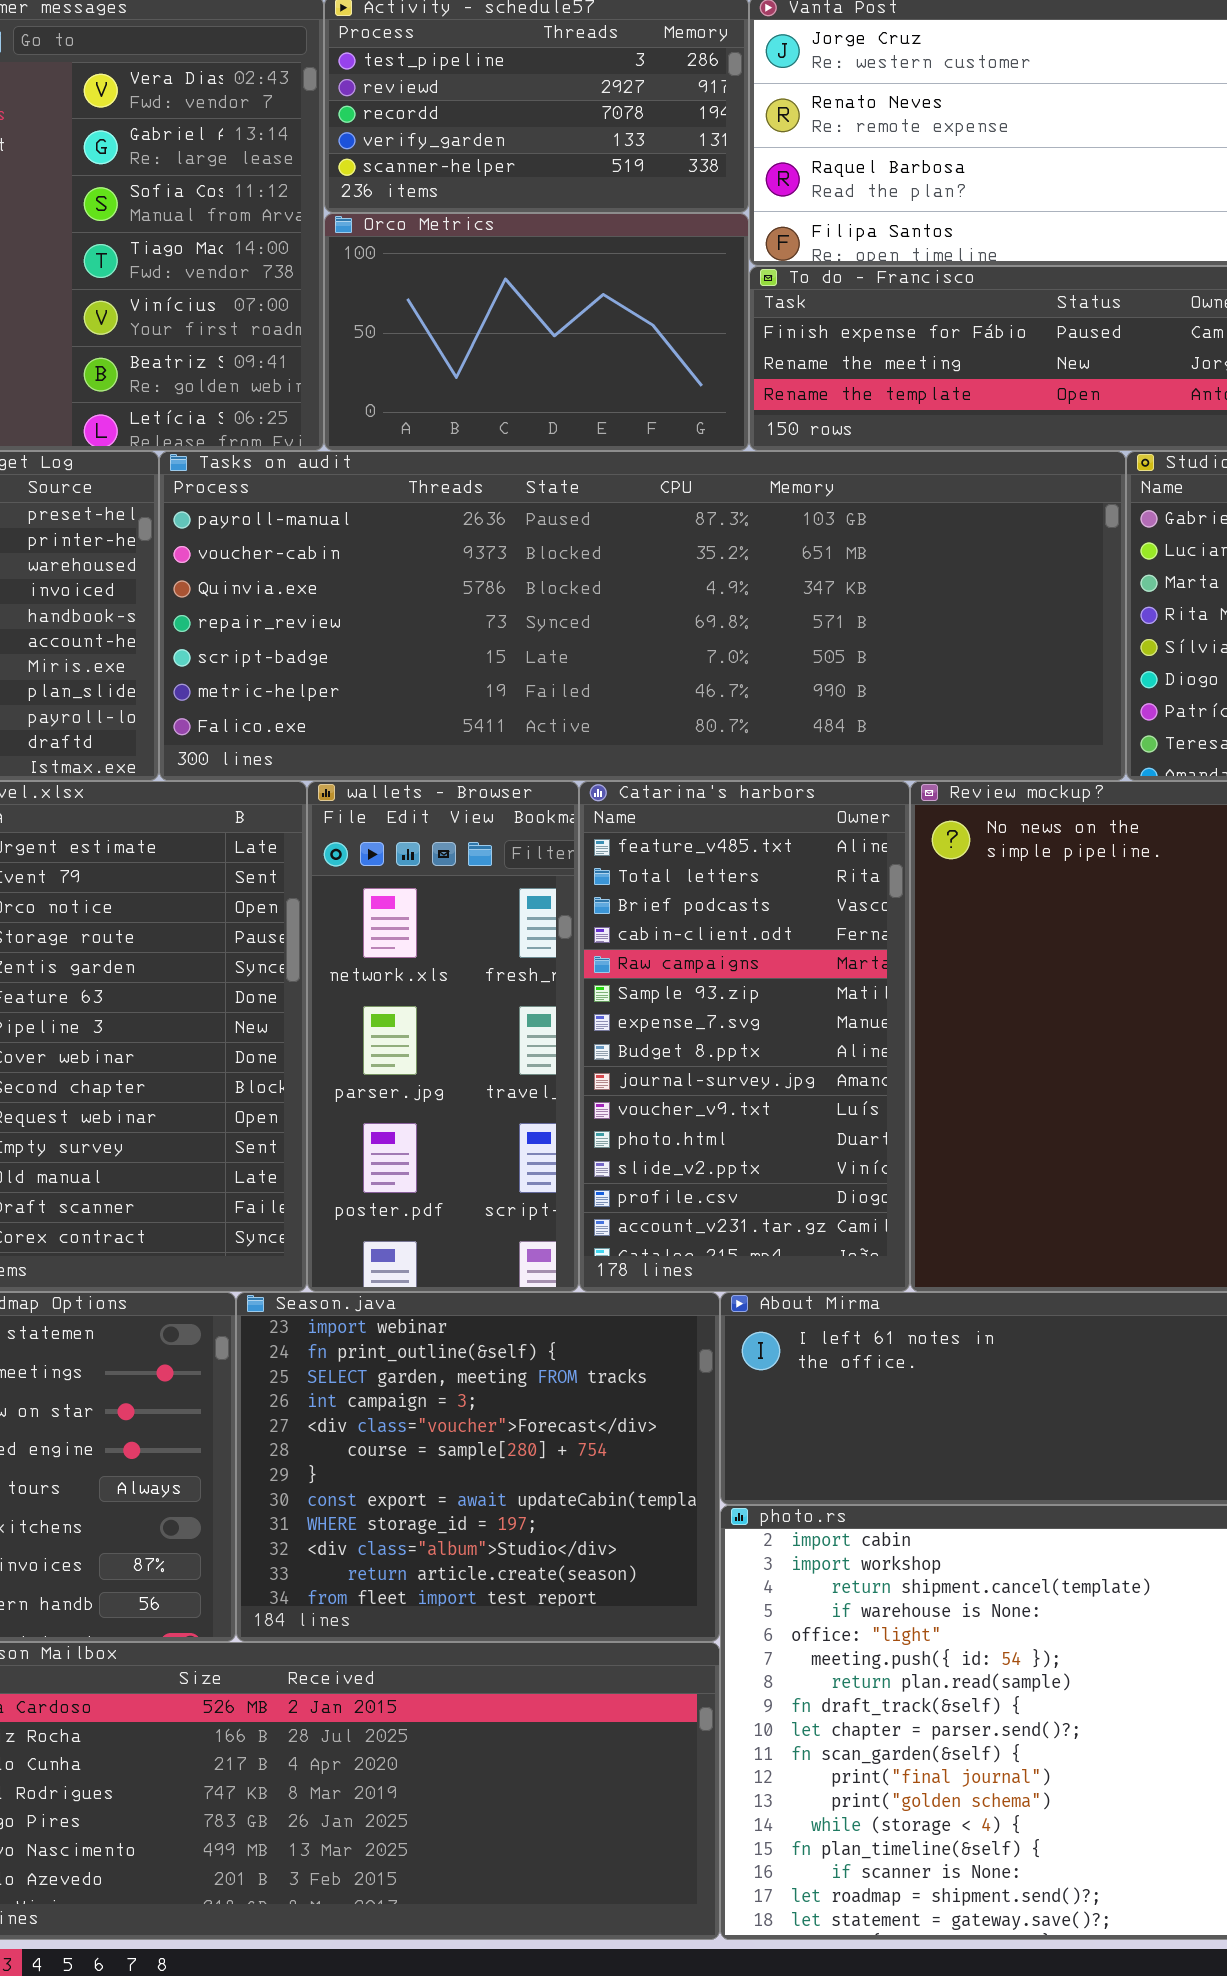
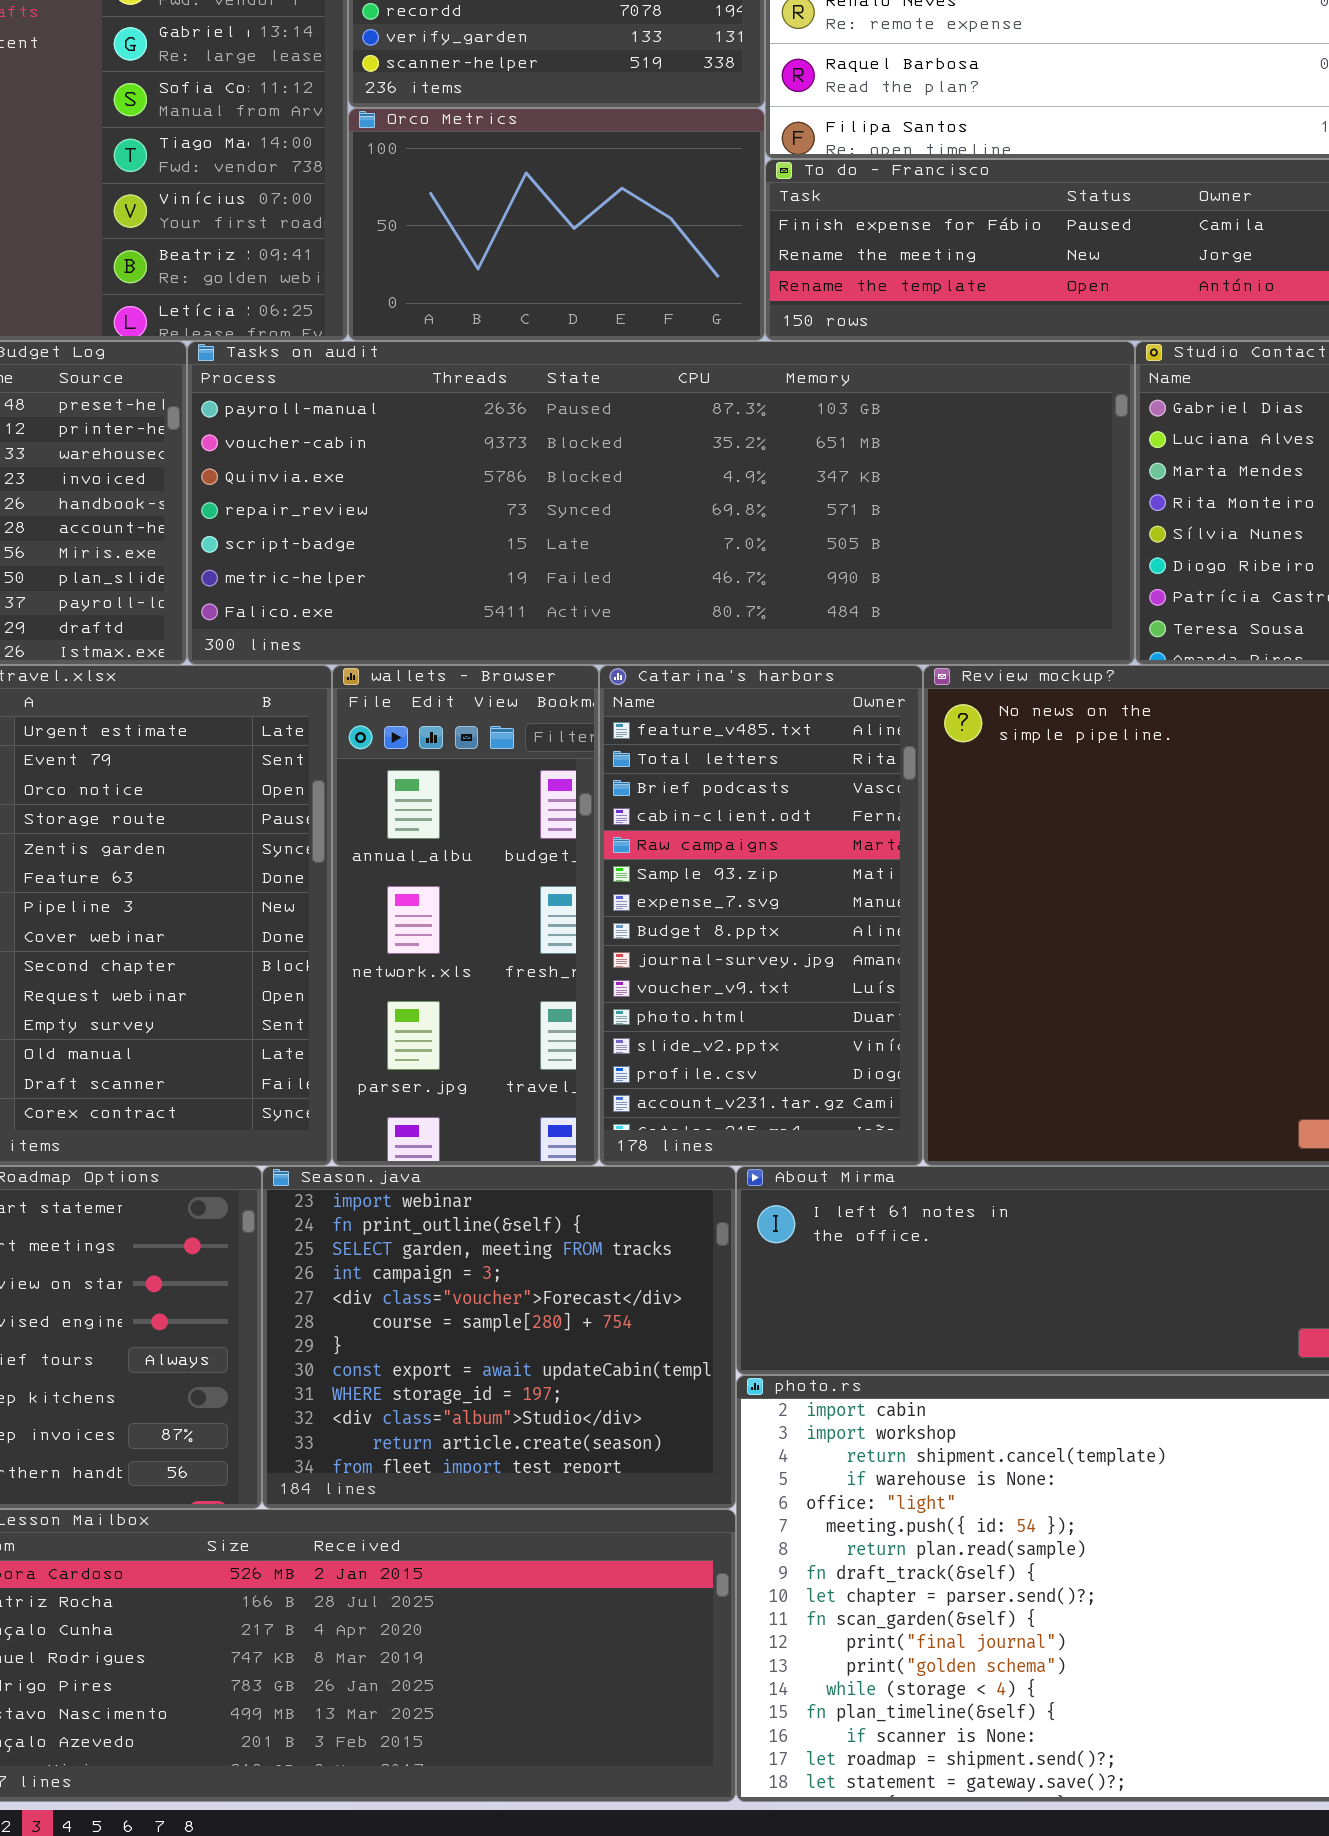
wallets - Browser: [307,781,579,1292] -> [332,665,599,1166], scrolled up 1 row

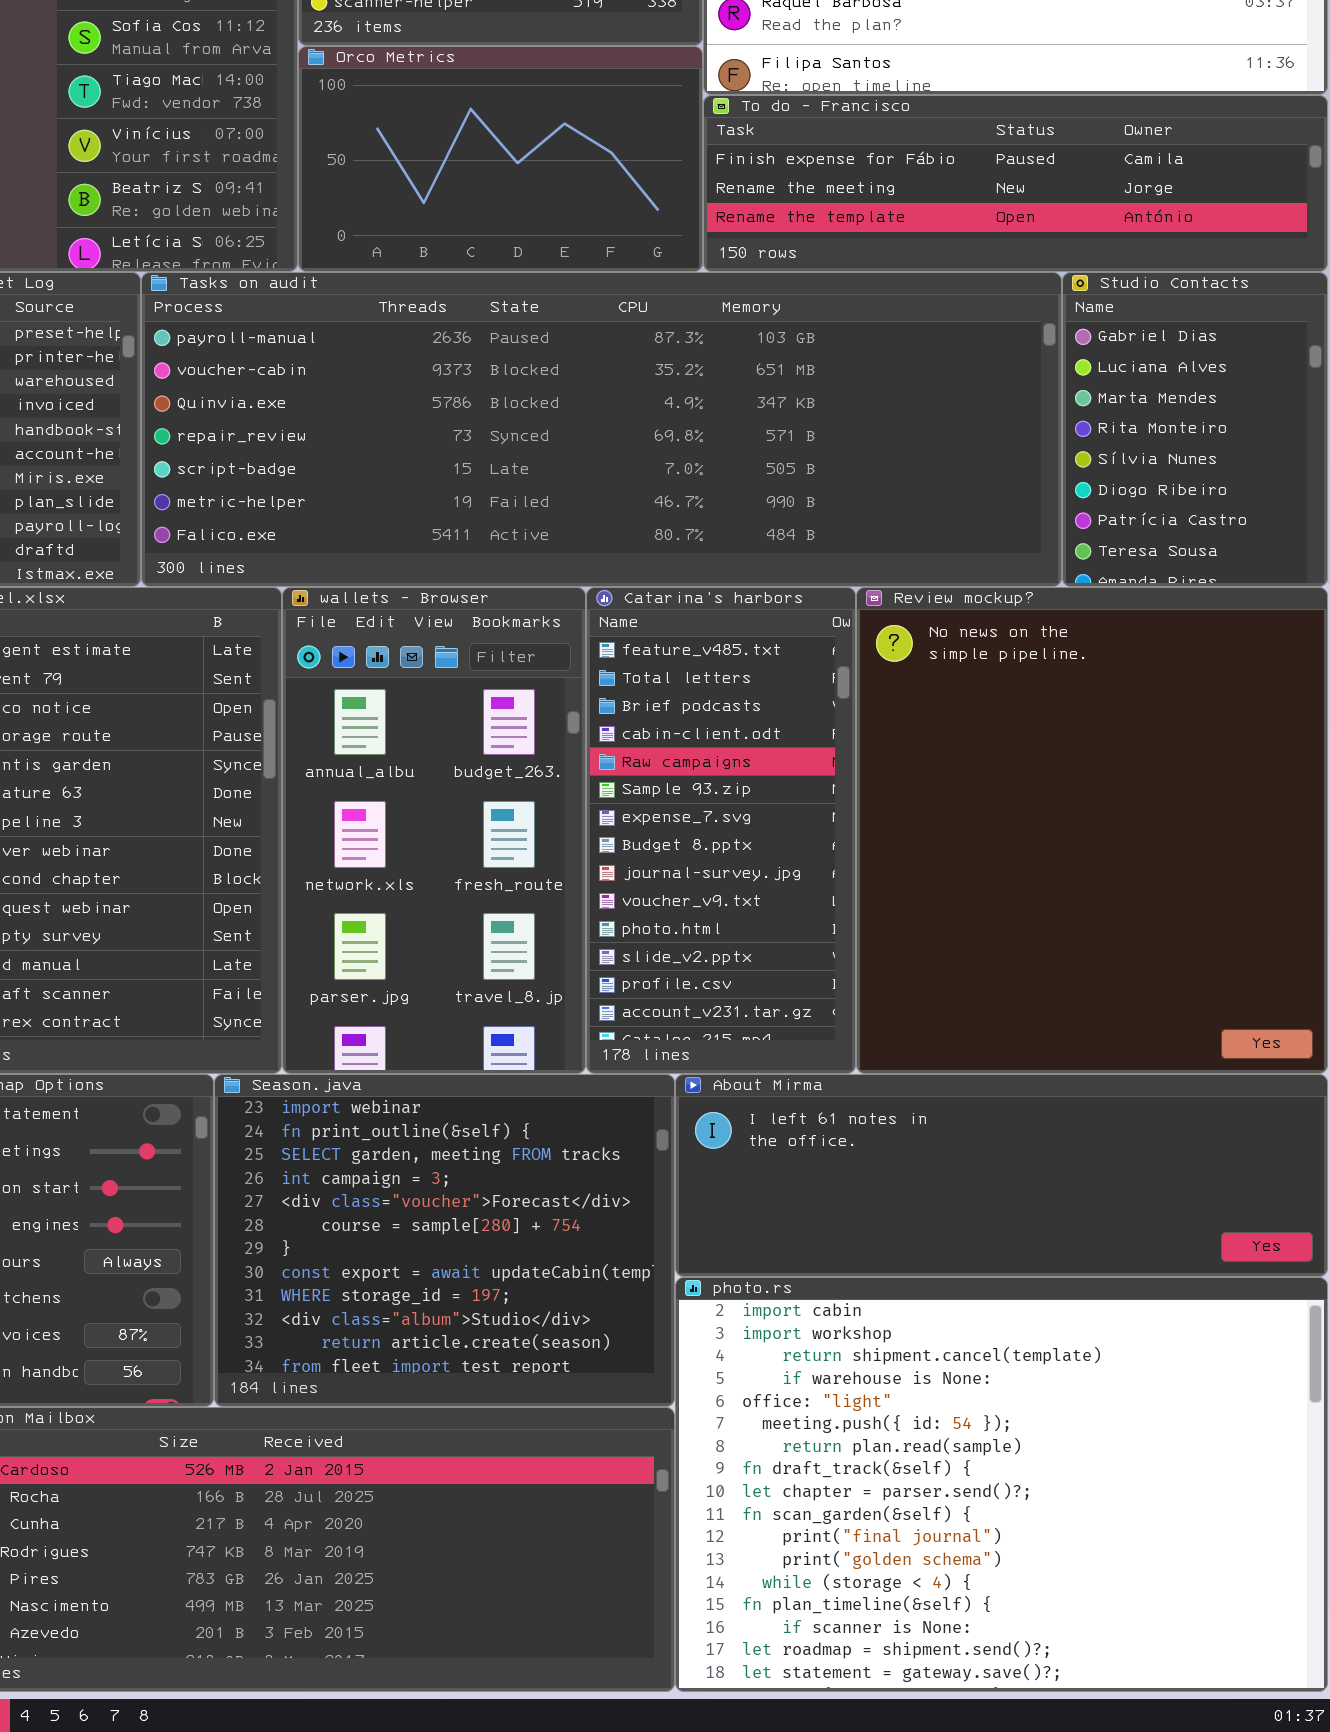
wallets - Browser: [332,665,599,1166] -> [282,587,586,1074], resized
Catarina's harbors: [599,665,923,1166] -> [586,587,856,1074], resized

